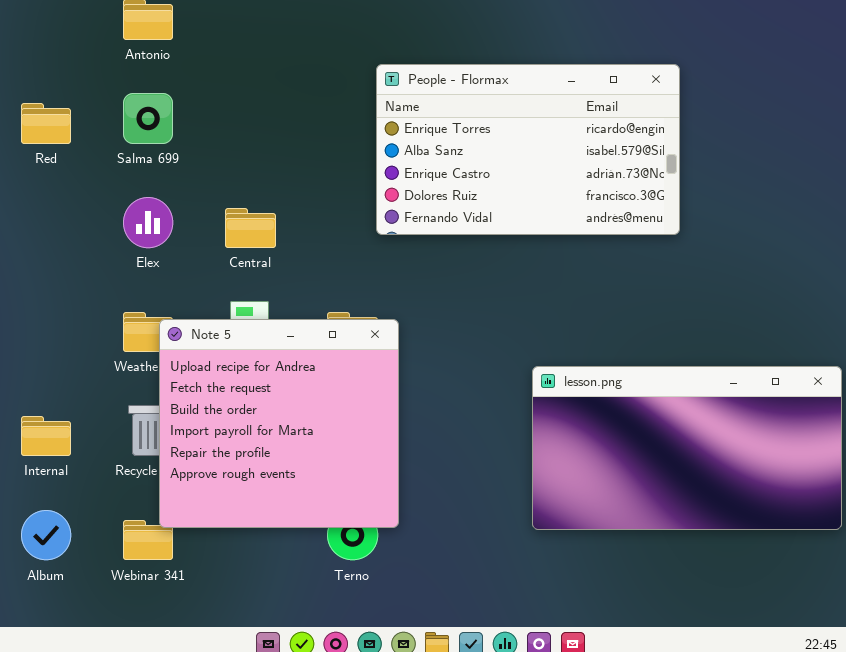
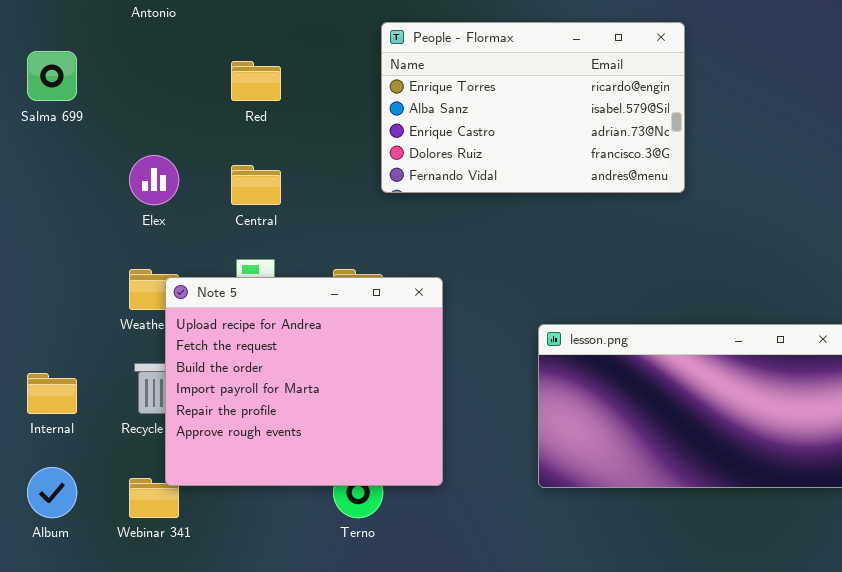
Salma 699: [123,93,173,144] -> [27,51,77,101], moved
Red: [21,103,71,144] -> [231,61,281,101], moved
Note 5: [159,319,399,528] -> [165,277,443,486], resized

